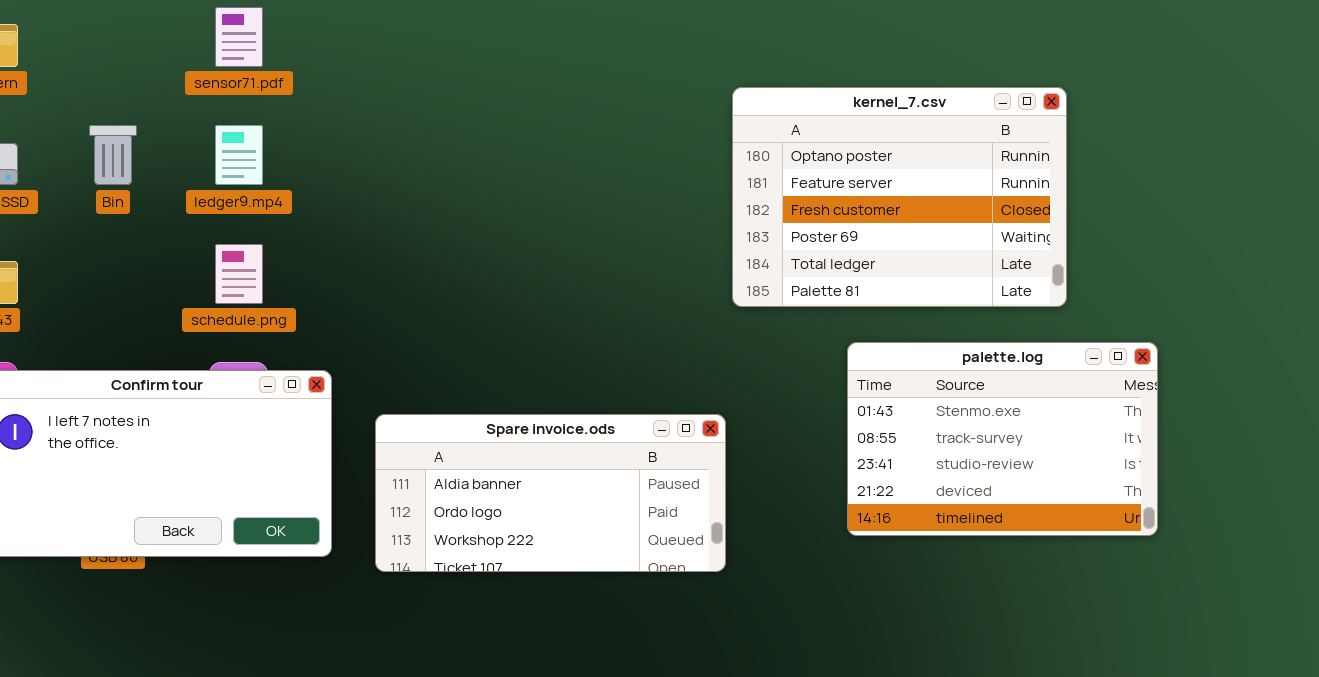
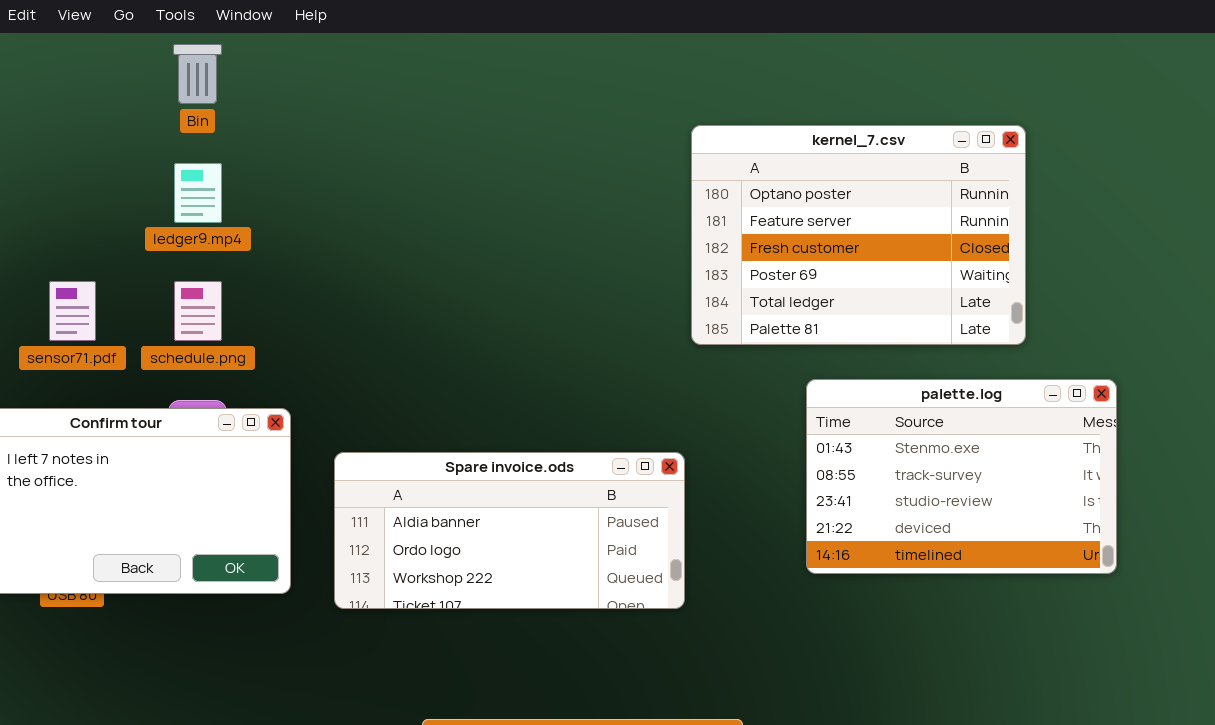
sensor71.pdf: [215,7,263,67] -> [49,281,96,341], moved
Bin: [89,125,137,185] -> [173,44,222,104], moved

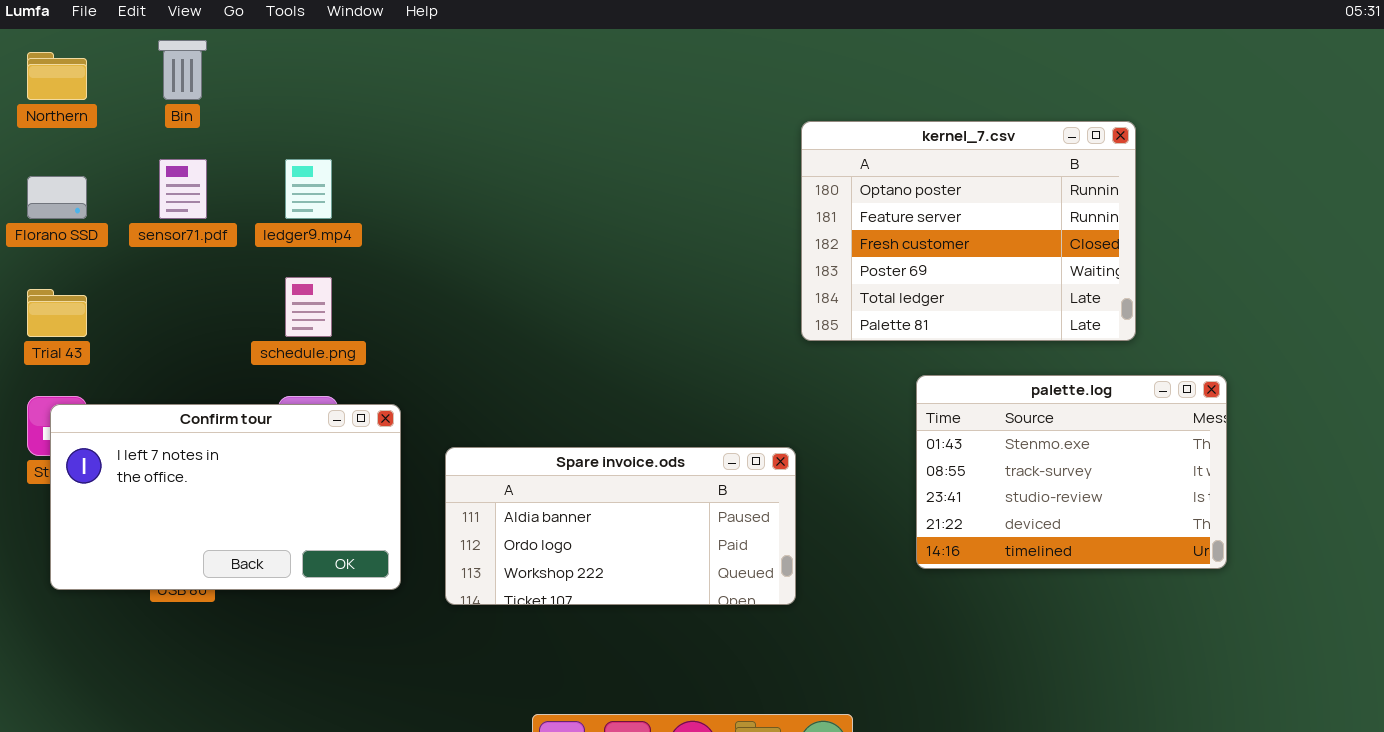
Bin: [173,44,222,104] -> [158,40,207,100], moved
sensor71.pdf: [49,281,96,341] -> [159,159,207,219], moved

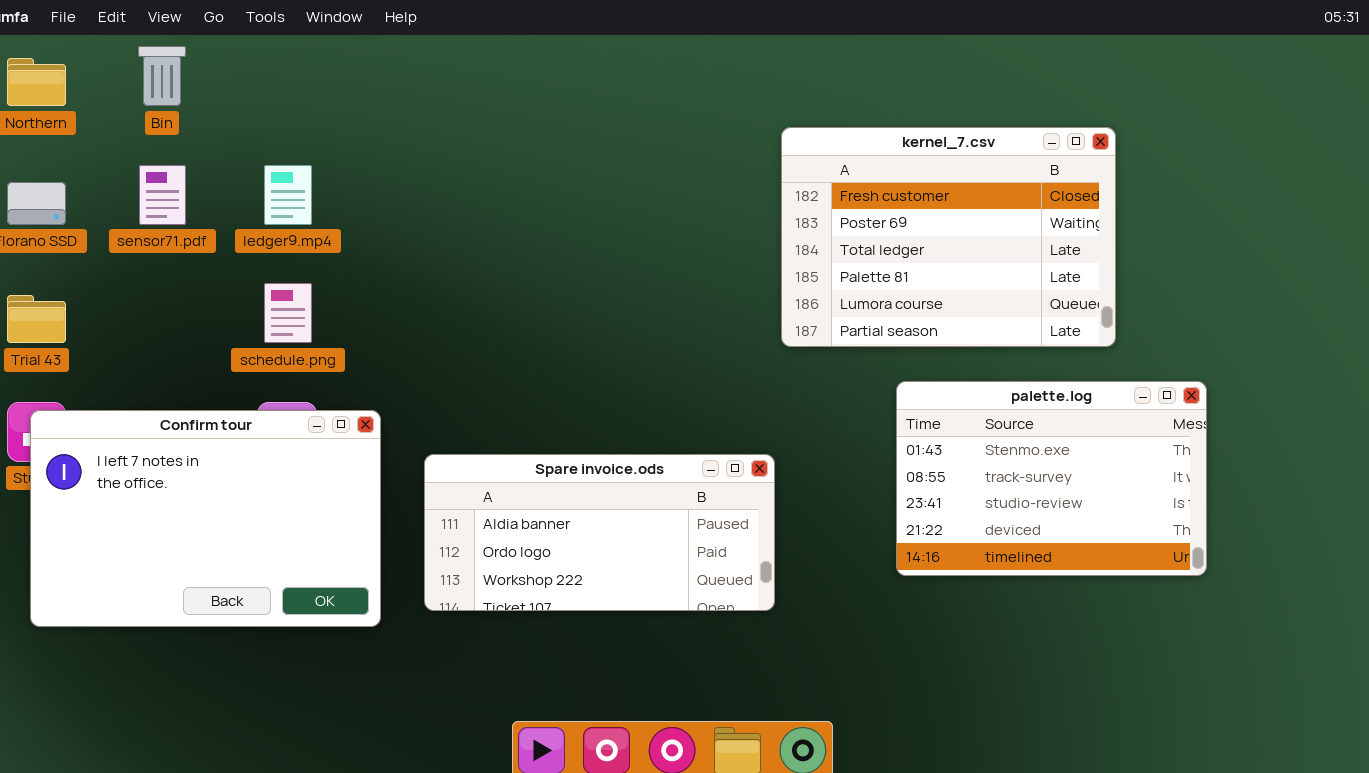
kernel_7.csv: [801,121,1136,341] -> [781,127,1116,347], scrolled down 2 rows
Confirm tour: [50,404,401,590] -> [30,410,381,627], resized

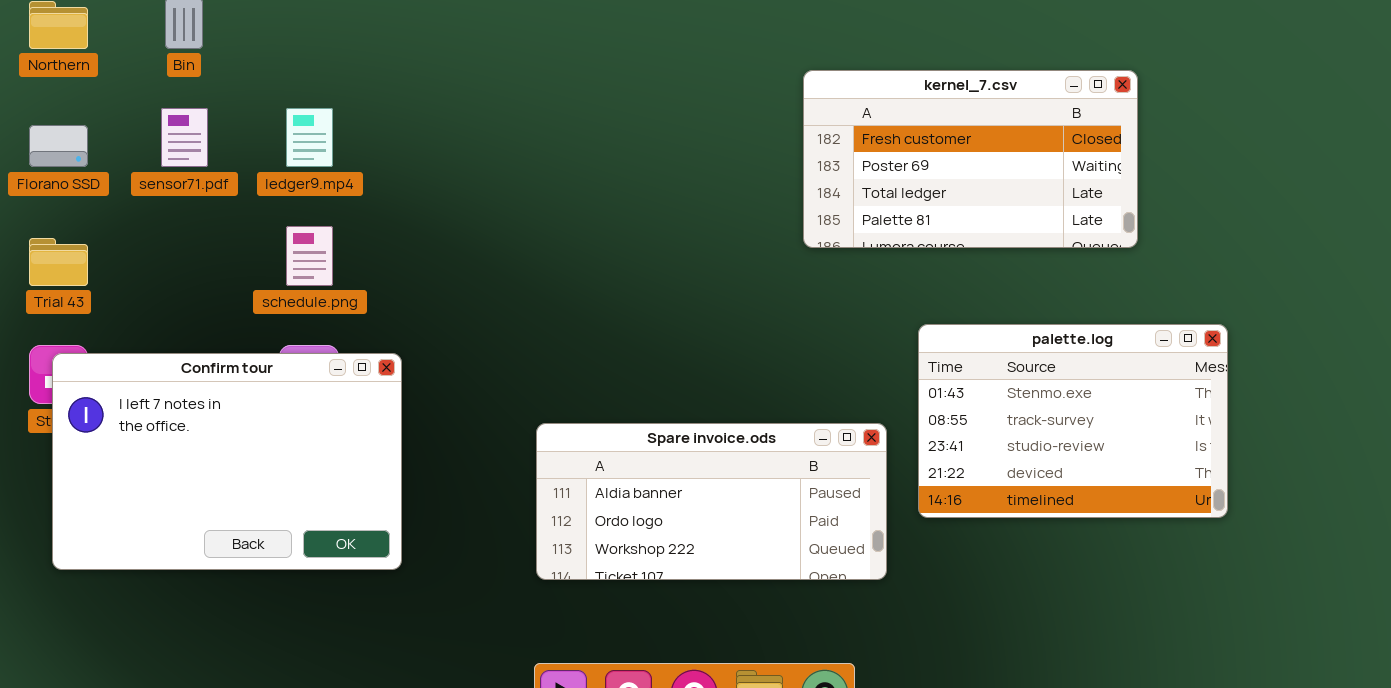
kernel_7.csv: [781,127,1116,347] -> [803,70,1138,248], resized
Spare invoice.ods: [424,454,775,611] -> [536,423,887,580], moved

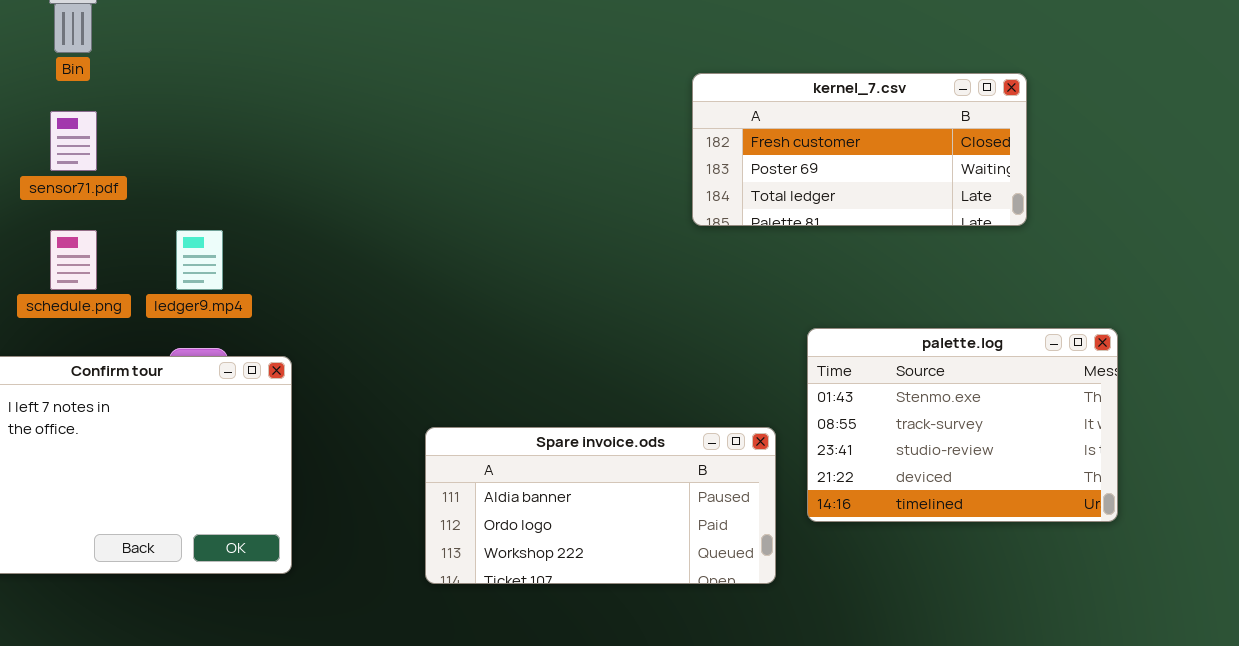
kernel_7.csv: [803,70,1138,248] -> [692,73,1027,226], resized
ledger9.mp4: [286,108,333,167] -> [176,230,223,290], moved
schedule.png: [286,226,333,286] -> [50,230,97,290], moved

